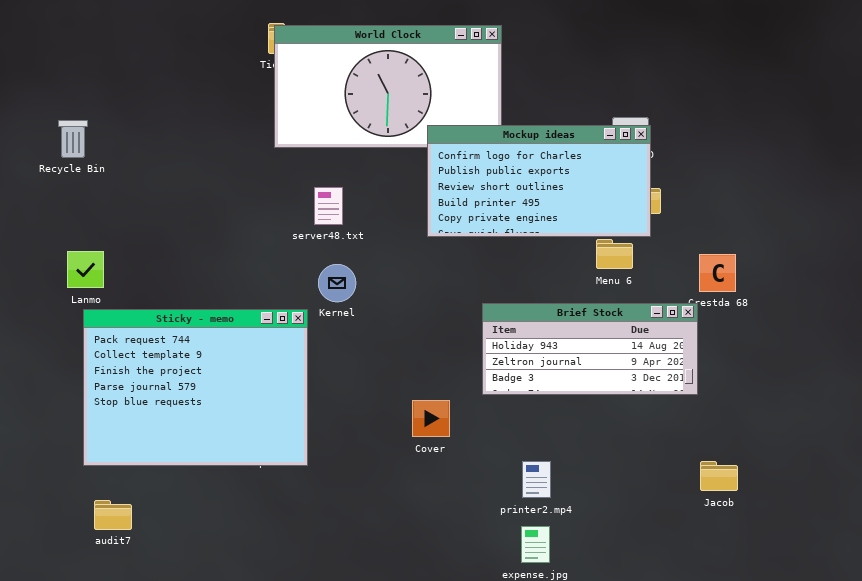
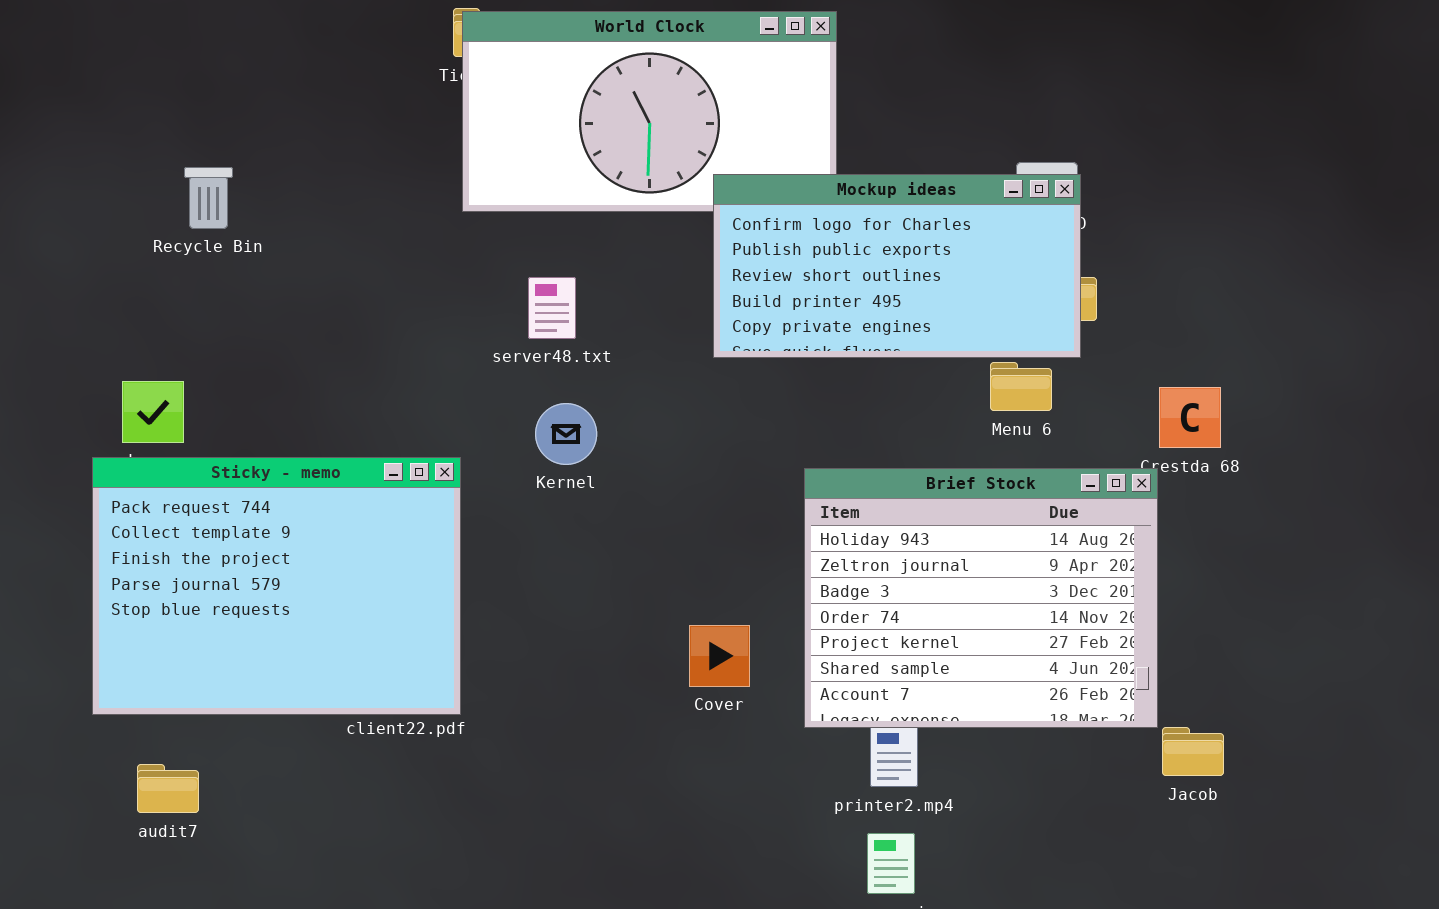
Recycle Bin: [58,120,88,158] -> [184,167,233,229], moved
Brief Stock: [482,303,698,395] -> [804,468,1158,728], resized
Sticky - memo: [83,309,308,466] -> [92,457,461,715], moved
audit7: [94,500,132,530] -> [137,764,199,813], moved

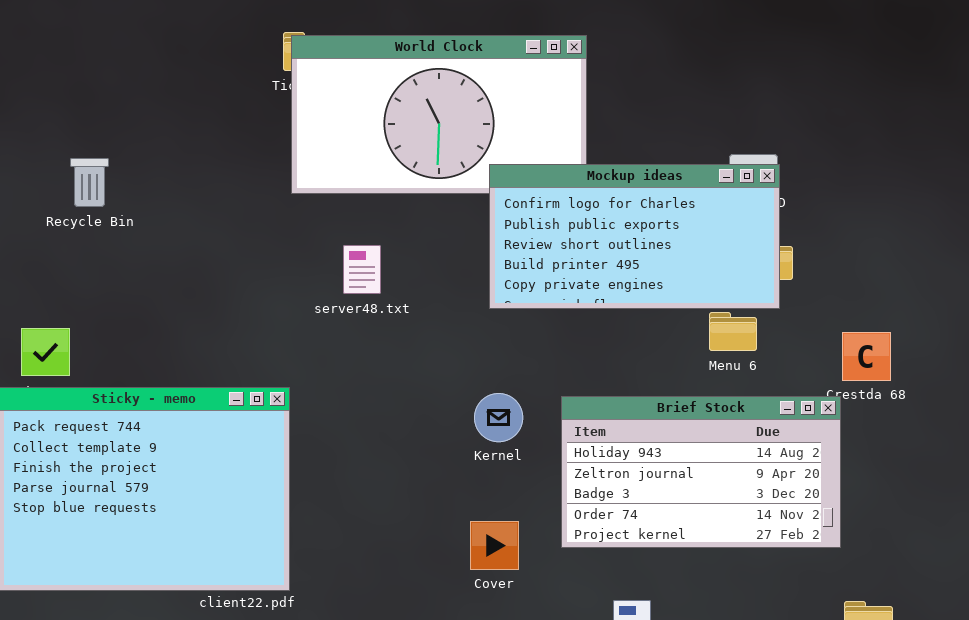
Kernel: [535,403,597,465] -> [474,393,523,442], moved
Brief Stock: [804,468,1158,728] -> [561,396,841,548], resized

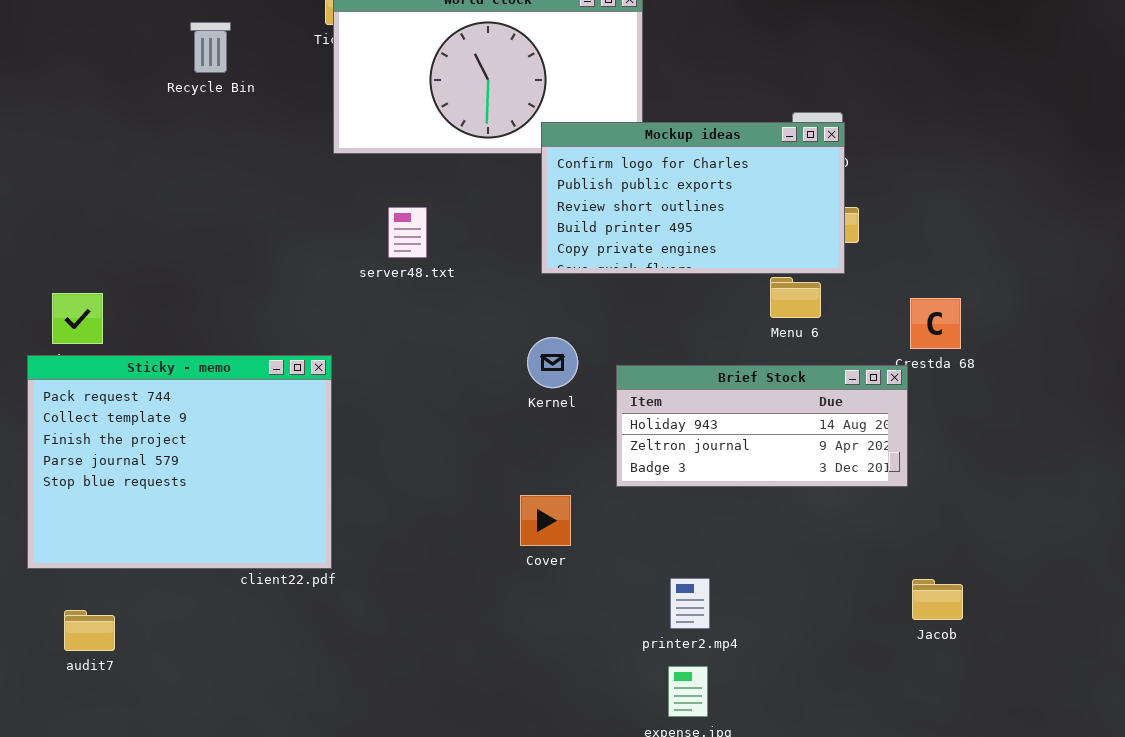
Recycle Bin: [70,158,109,207] -> [190,22,231,73], moved
Kernel: [474,393,523,442] -> [527,337,578,388], moved
Brief Stock: [561,396,841,548] -> [616,365,908,487], resized

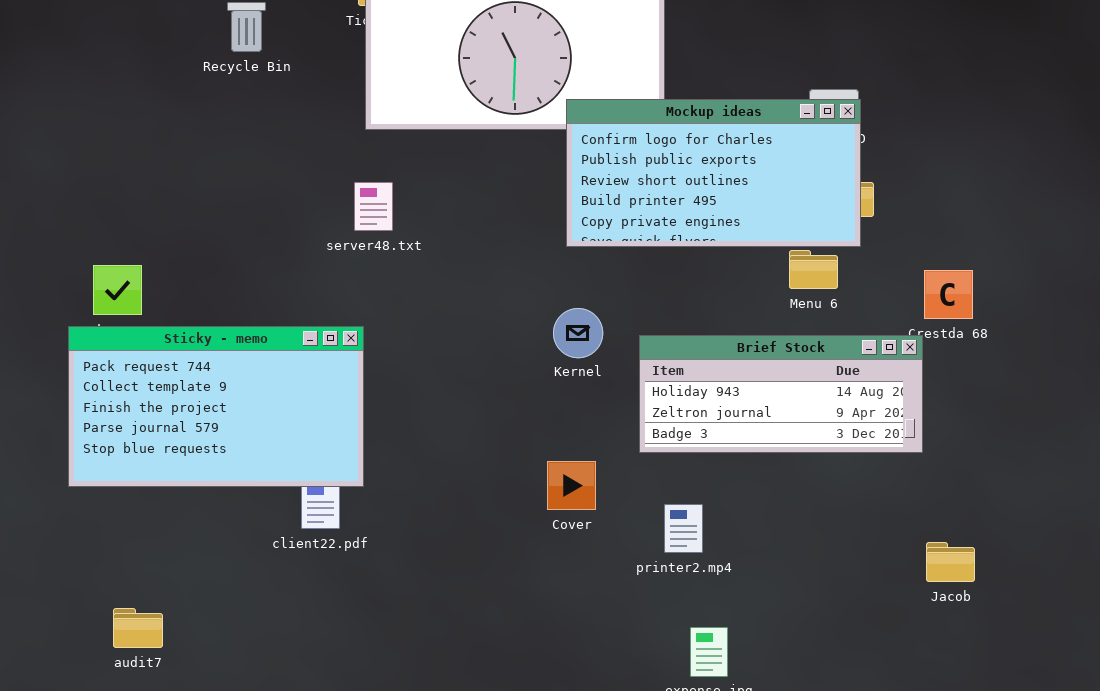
server48.txt: [388,207,427,258] -> [354,182,393,231], moved
Sticky - memo: [27,355,332,569] -> [68,326,364,487], resized
printer2.mp4: [670,578,710,629] -> [664,504,703,553], moved
audit7: [64,610,115,651] -> [113,608,163,648], moved

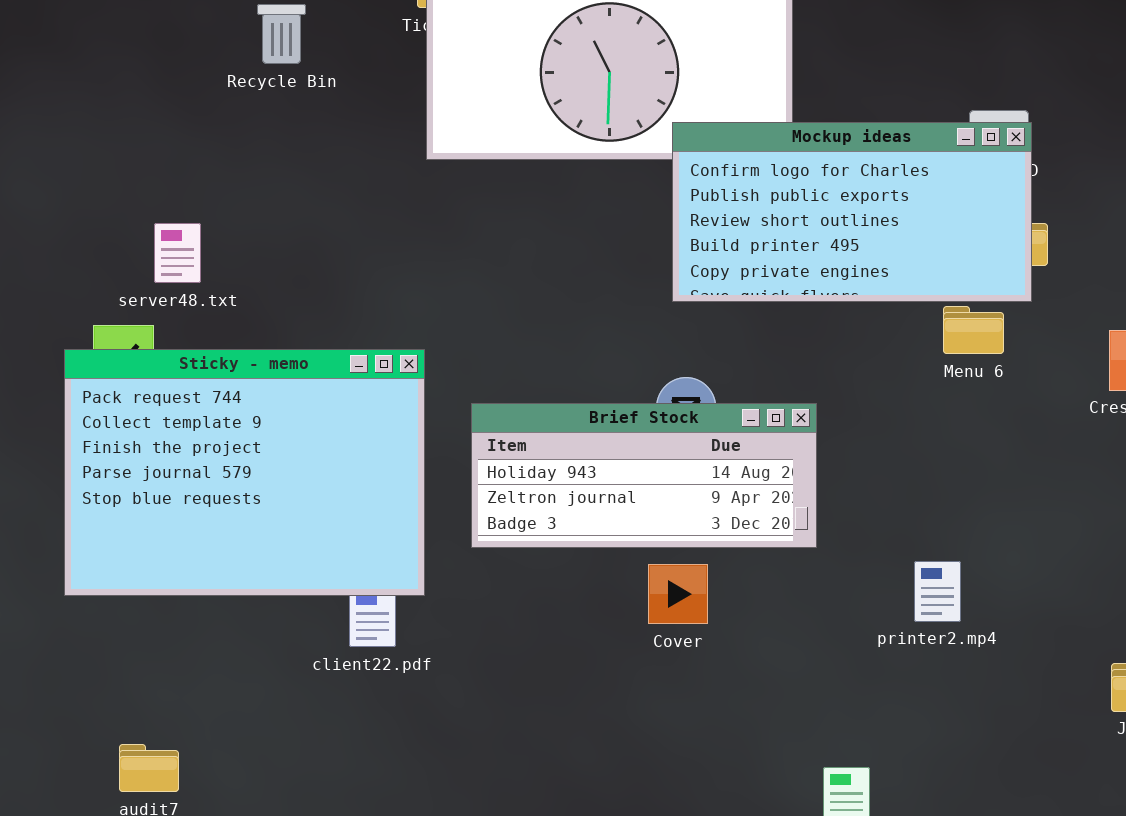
server48.txt: [354,182,393,231] -> [154,223,201,283], moved
Sticky - memo: [68,326,364,487] -> [64,349,425,596], resized
Brief Stock: [639,335,923,453] -> [471,403,817,548], moved
printer2.mp4: [664,504,703,553] -> [914,561,961,622], moved

